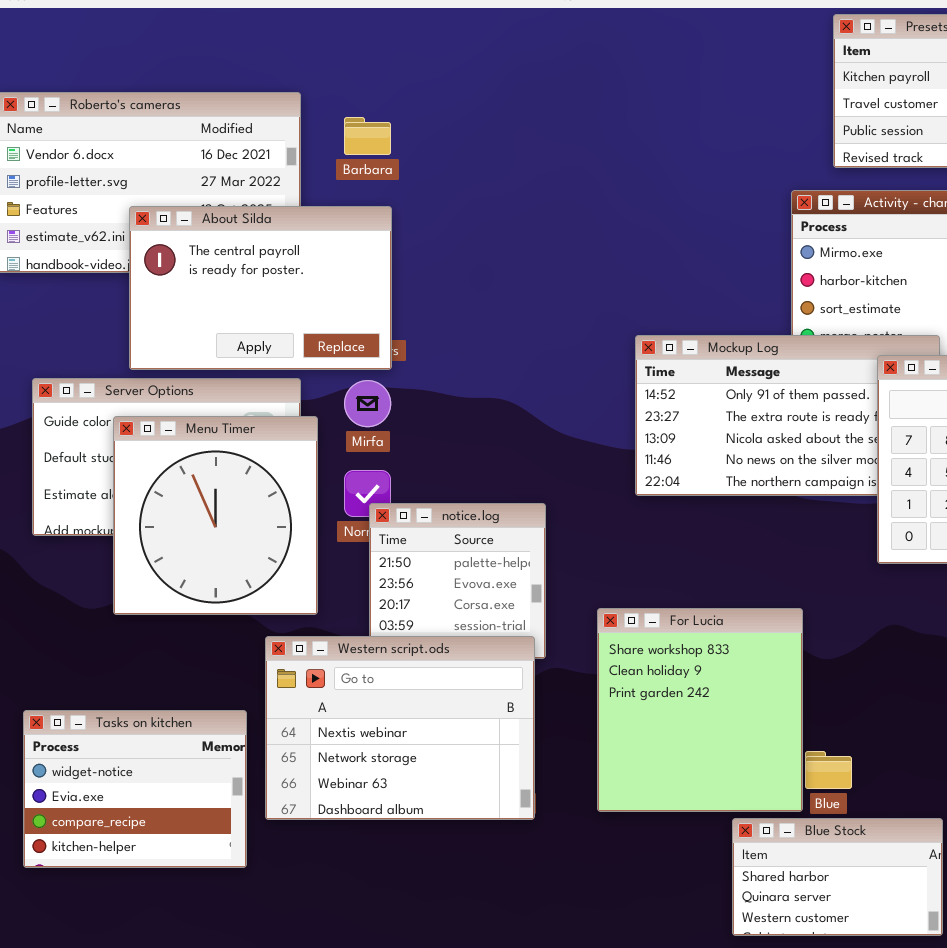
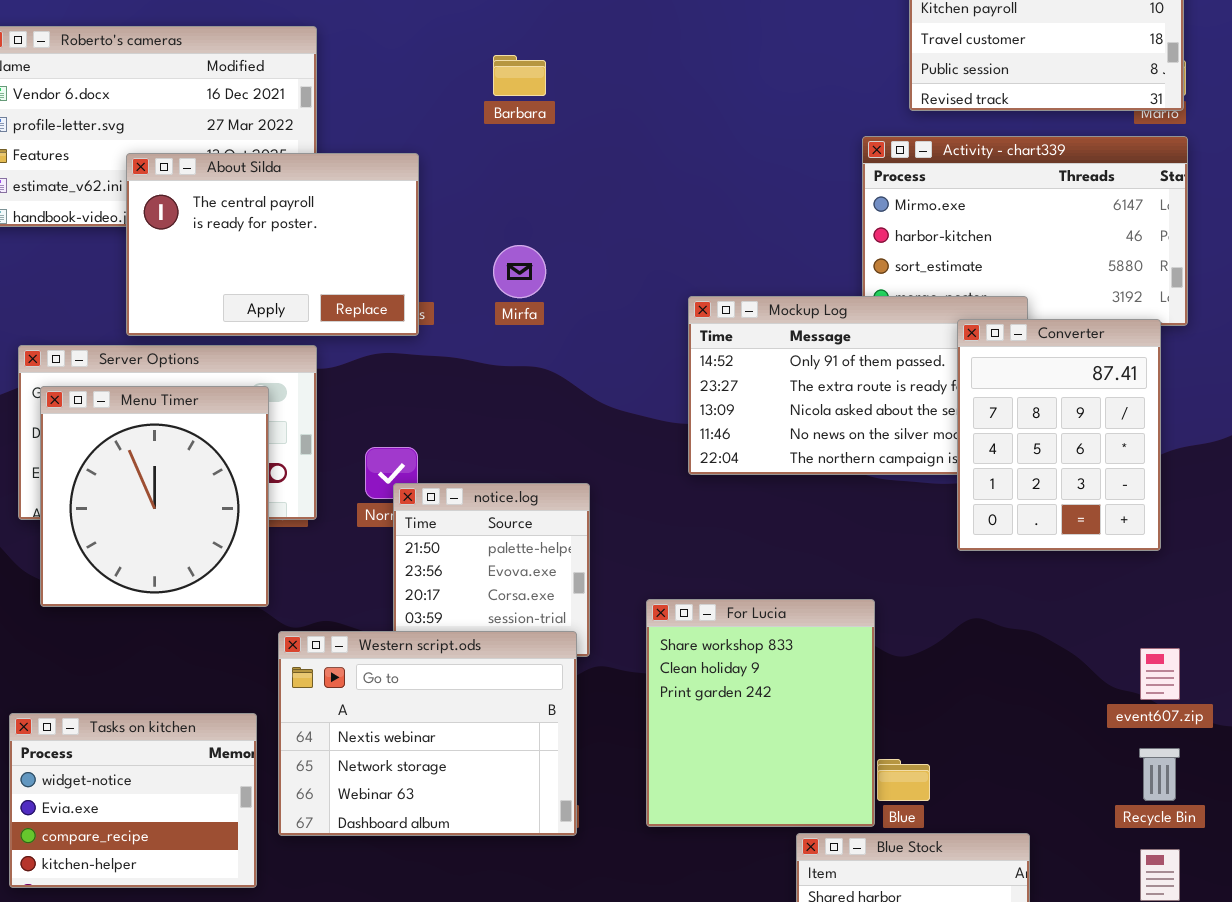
Barbara: [344,117,391,155] -> [493,55,546,96], moved
Mirfa: [344,380,391,427] -> [493,245,546,298], moved
Menu Timer: [113,416,318,615] -> [40,386,269,607], moved

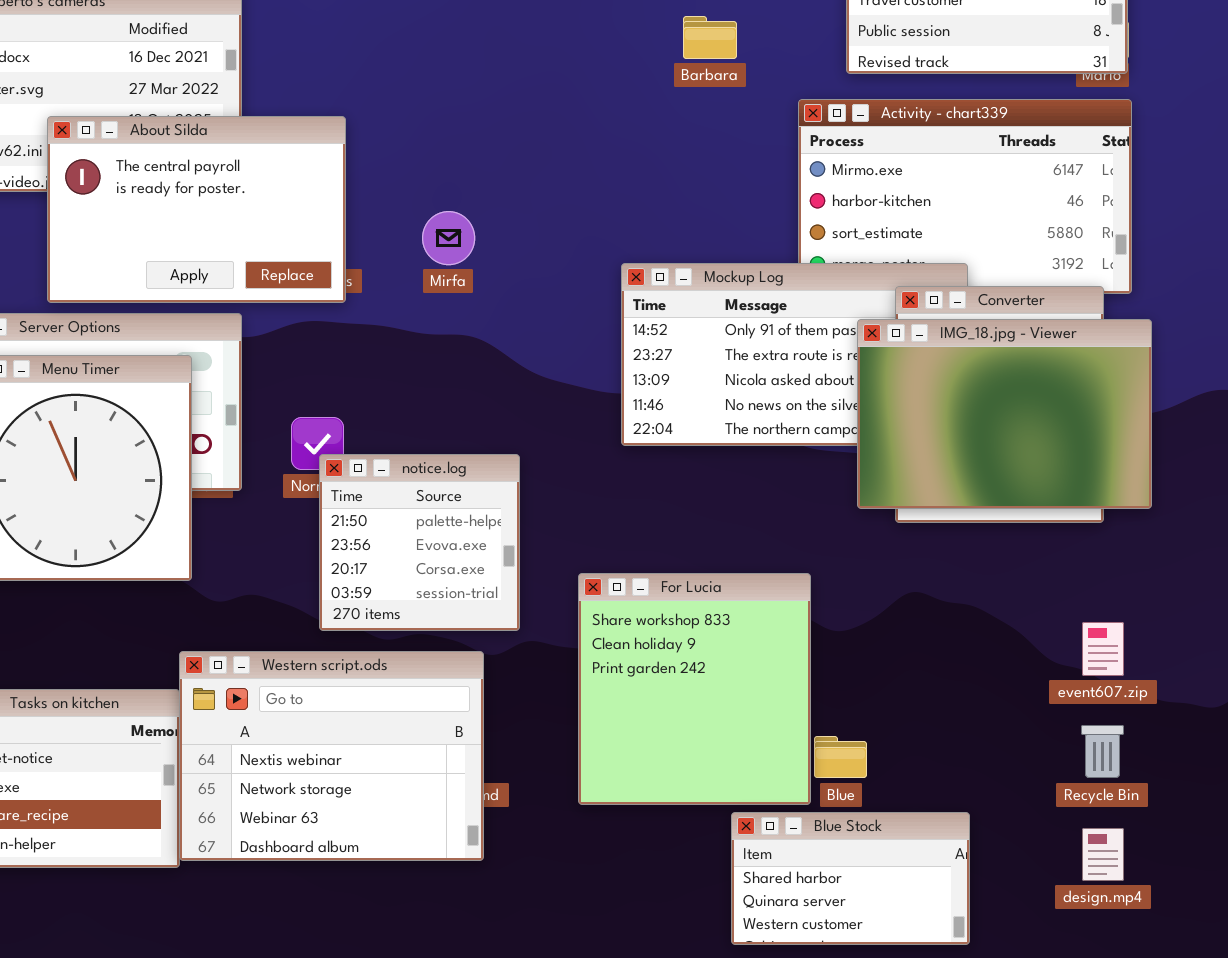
Barbara: [493,55,546,96] -> [683,16,737,59], moved
IMG_18.jpg - Viewer: none -> [857,319,1152,509], opened
Western script.ods: [278,631,577,836] -> [179,651,484,861], moved

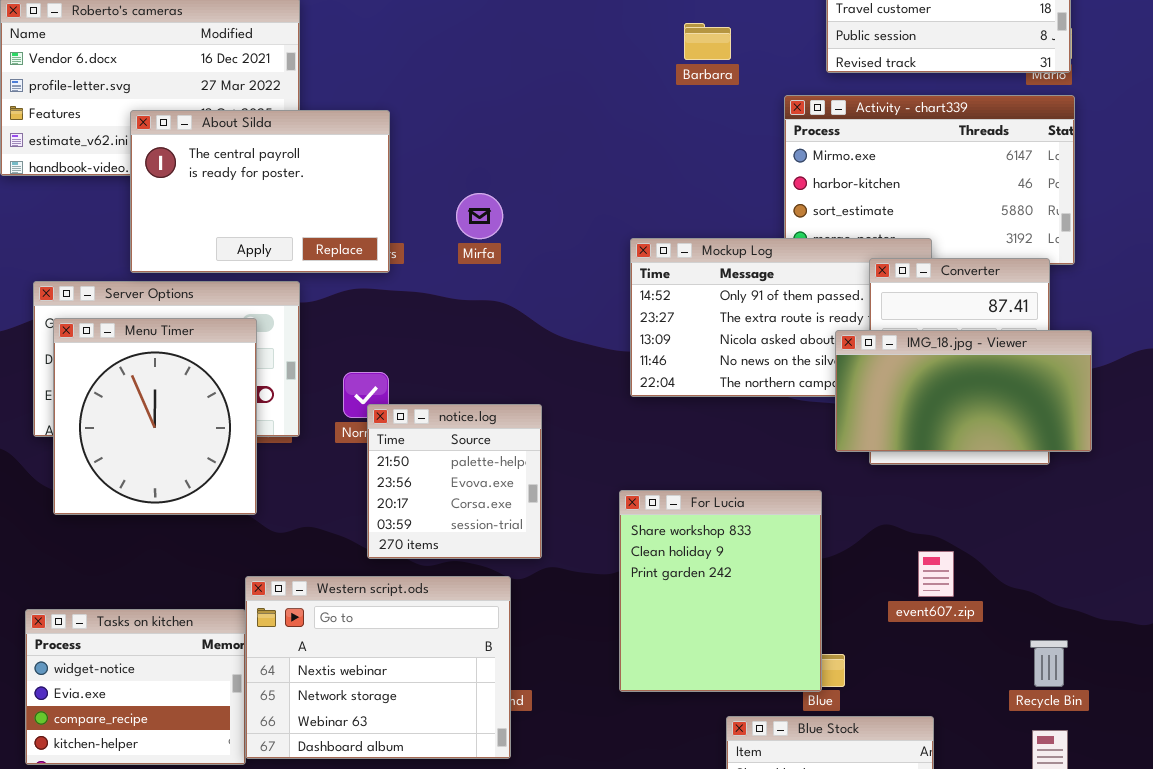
IMG_18.jpg - Viewer: [857,319,1152,509] -> [835,330,1092,452], resized
For Lucia: [578,573,811,805] -> [619,490,822,692], moved
event607.zip: [1082,622,1124,676] -> [918,551,954,597], moved

